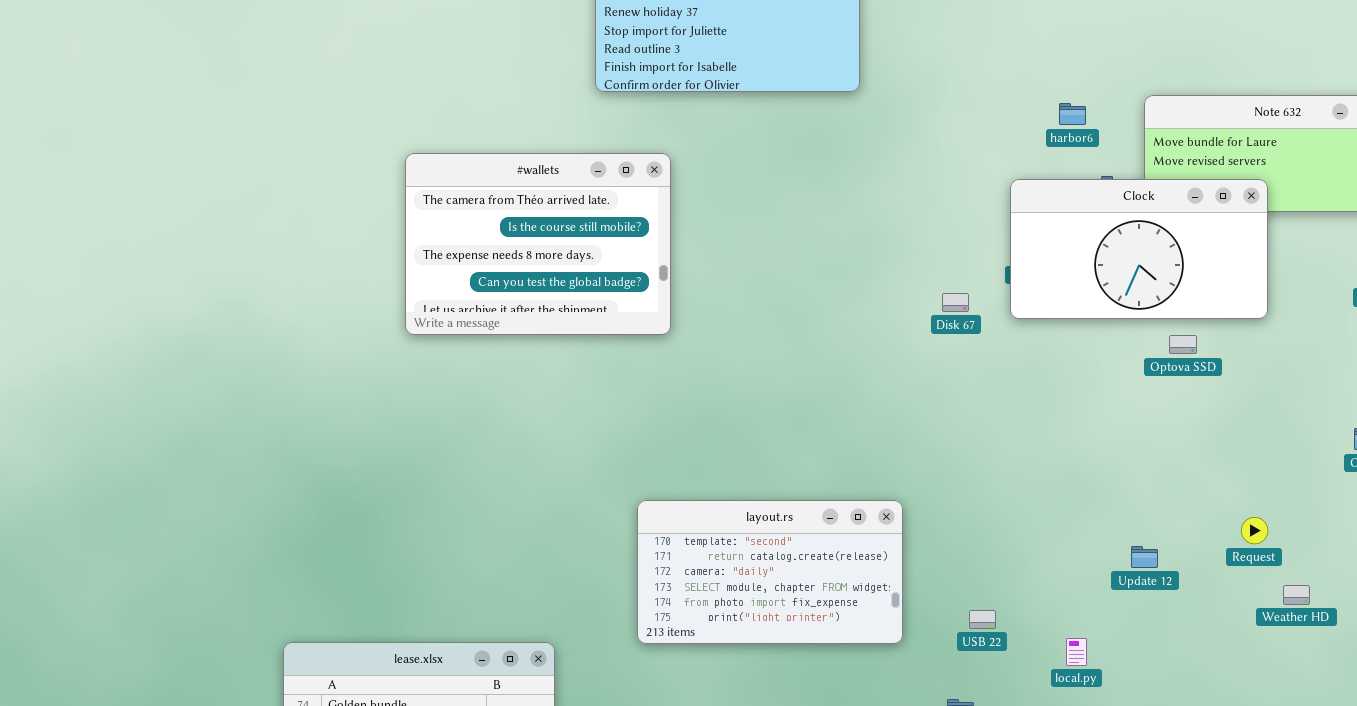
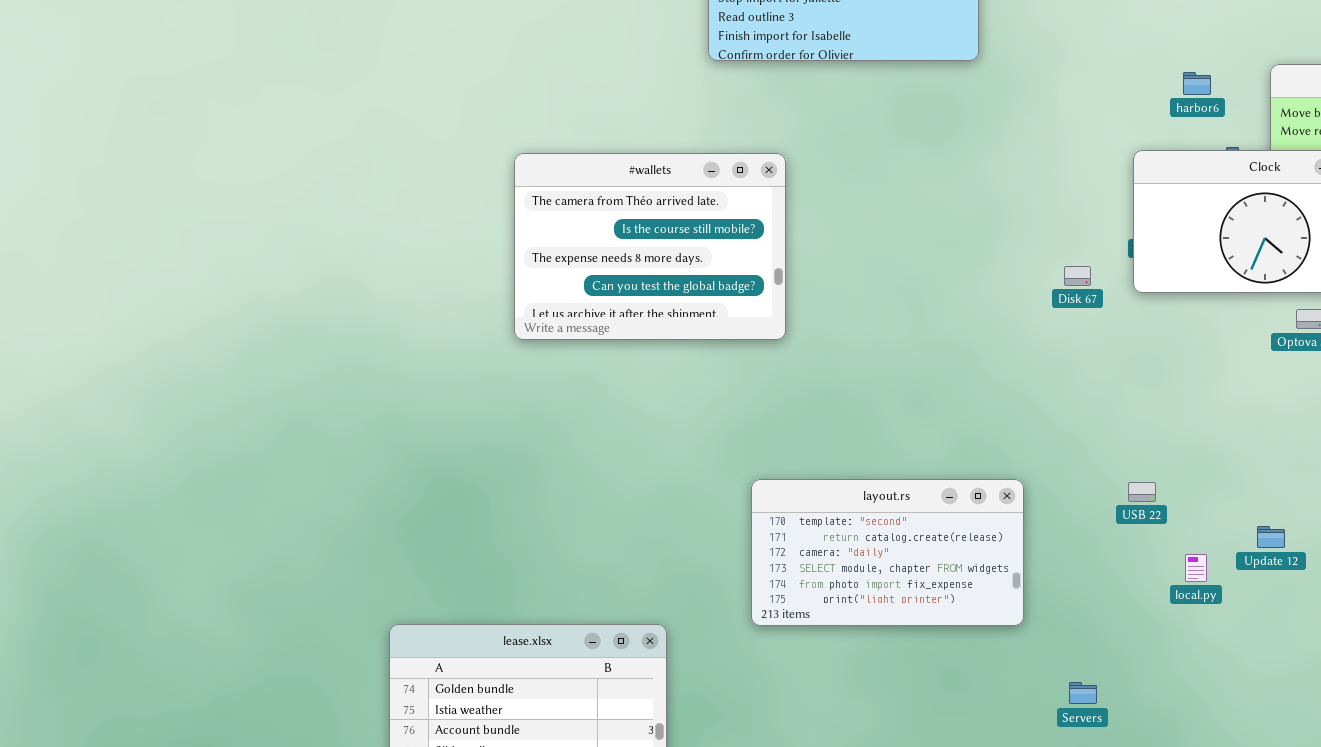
#wallets: [405,153,671,335] -> [514,153,786,340], moved
USB 22: [969,610,996,629] -> [1128,482,1156,502], moved
local.py: [1066,638,1087,666] -> [1185,554,1207,582], moved

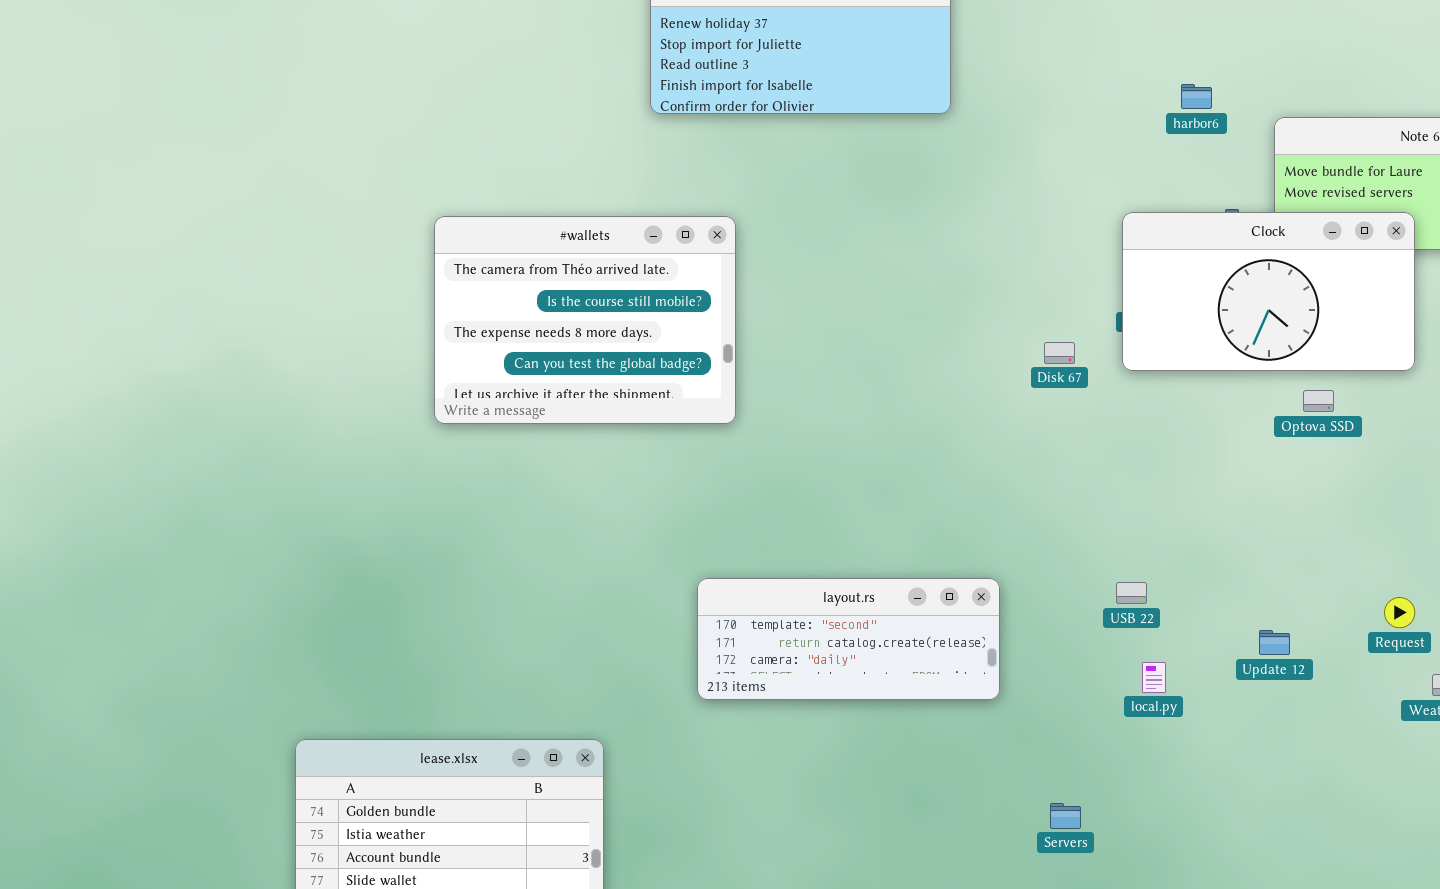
harbor6: [1183,72,1211,95] -> [1181,84,1212,109], moved
layout.rs: [751,479,1024,626] -> [697,578,1000,700], resized
local.py: [1185,554,1207,582] -> [1142,662,1166,693], moved

